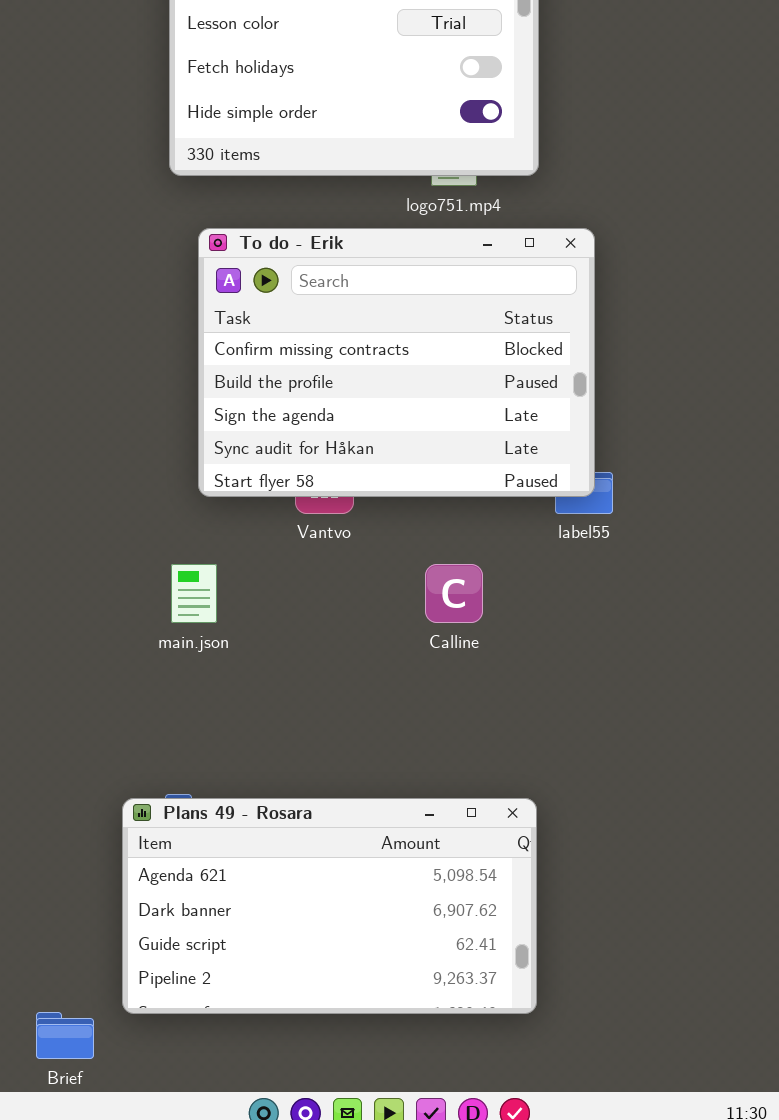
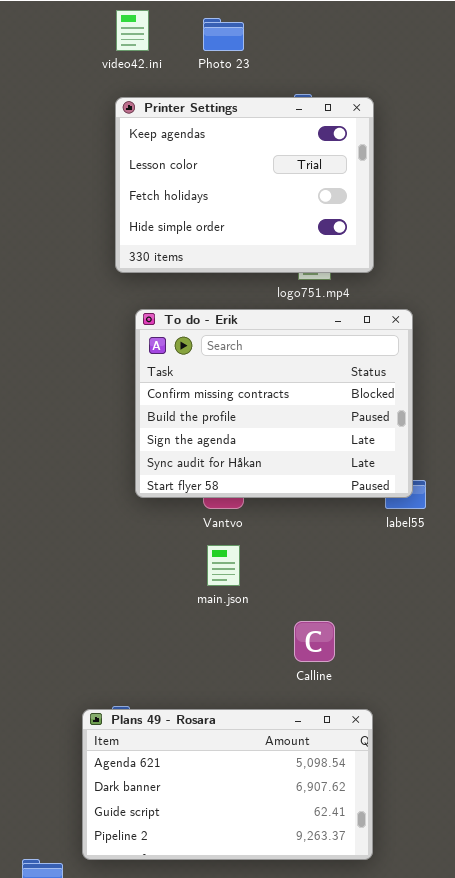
main.json: [171,564,217,623] -> [207,545,240,586], moved
Calline: [425,564,483,623] -> [294,621,335,662], moved

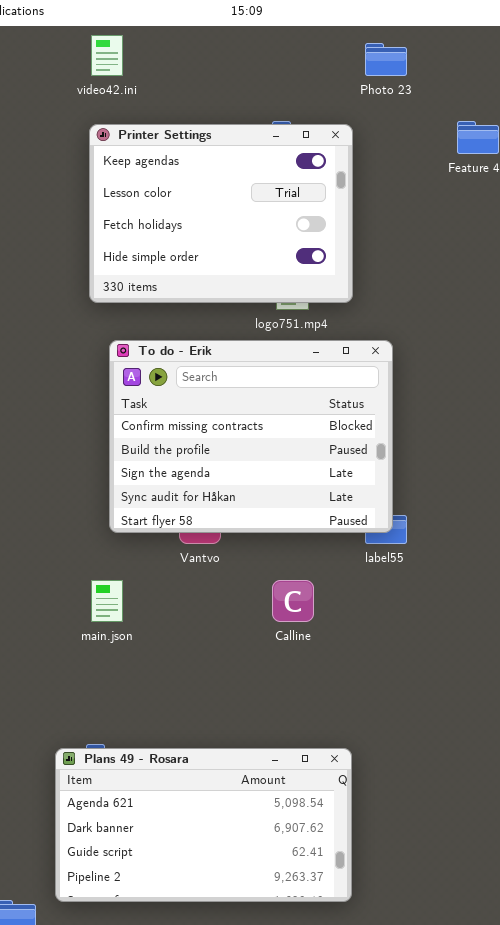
Photo 23: [203,18,244,51] -> [365,43,407,76], moved
main.json: [207,545,240,586] -> [91,580,123,622], moved
Calline: [294,621,335,662] -> [272,580,314,622], moved

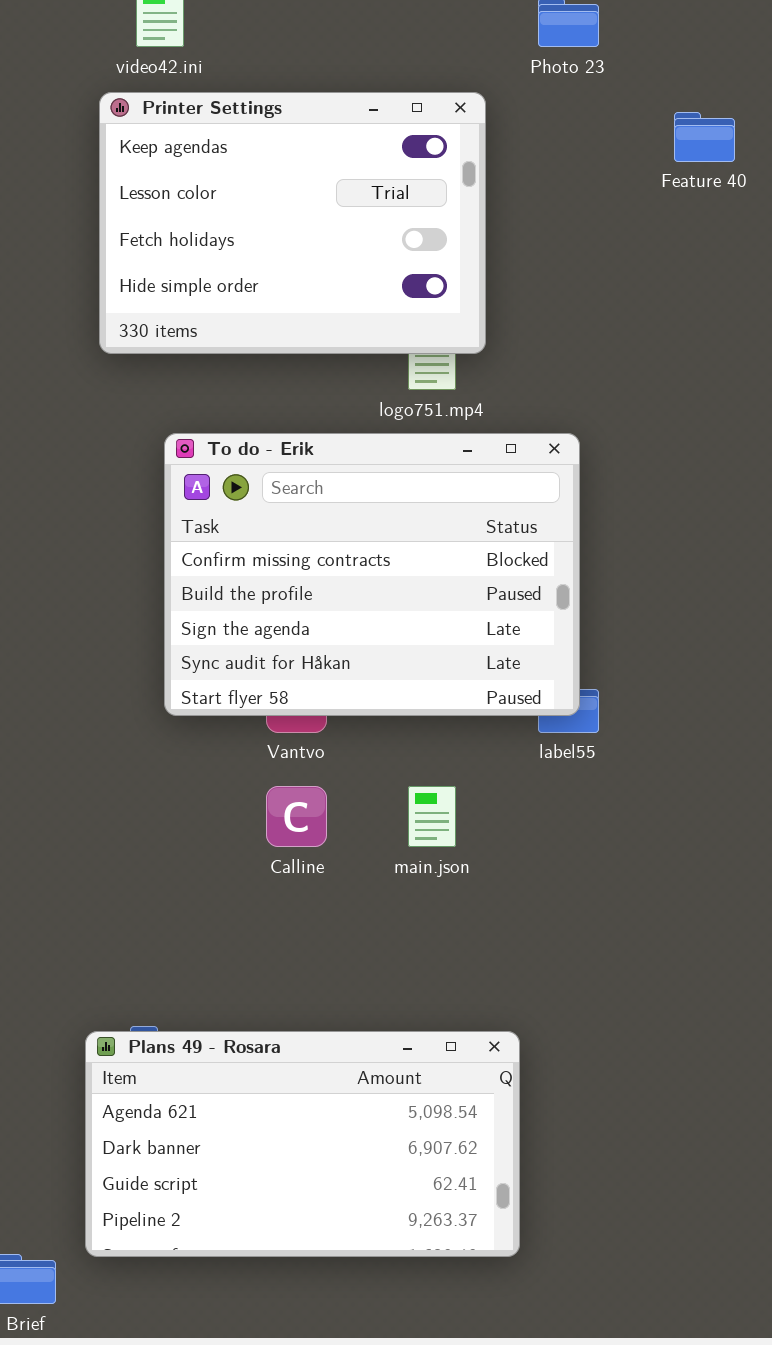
Printer Settings: [89,124,353,303] -> [99,92,486,354], moved
main.json: [91,580,123,622] -> [408,786,456,847], moved
Calline: [272,580,314,622] -> [266,786,327,847], moved

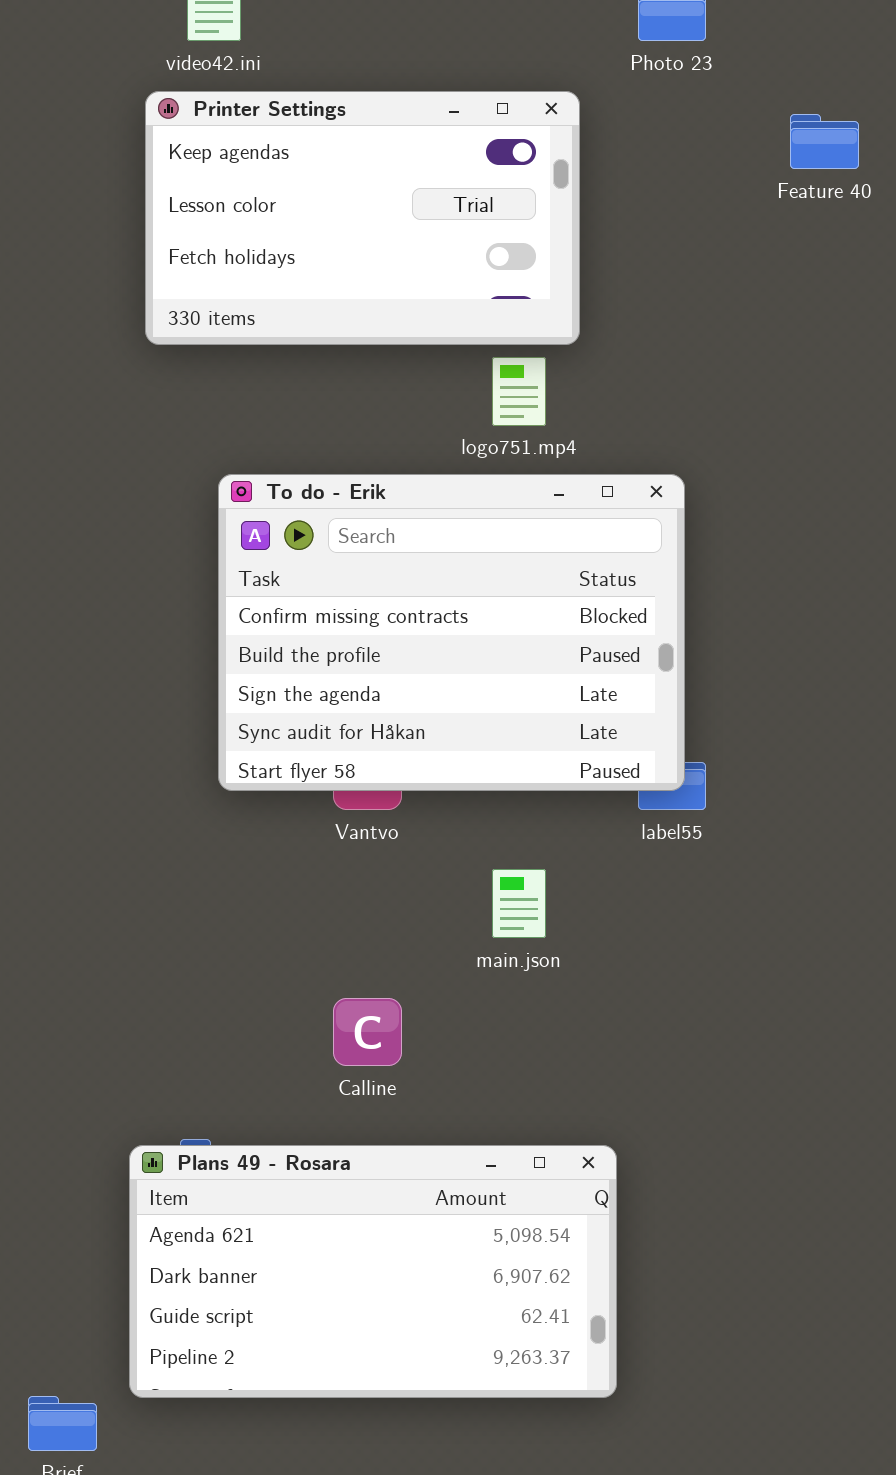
Printer Settings: [99,92,486,354] -> [145,91,580,345], resized
Calline: [266,786,327,847] -> [333,998,402,1066], moved

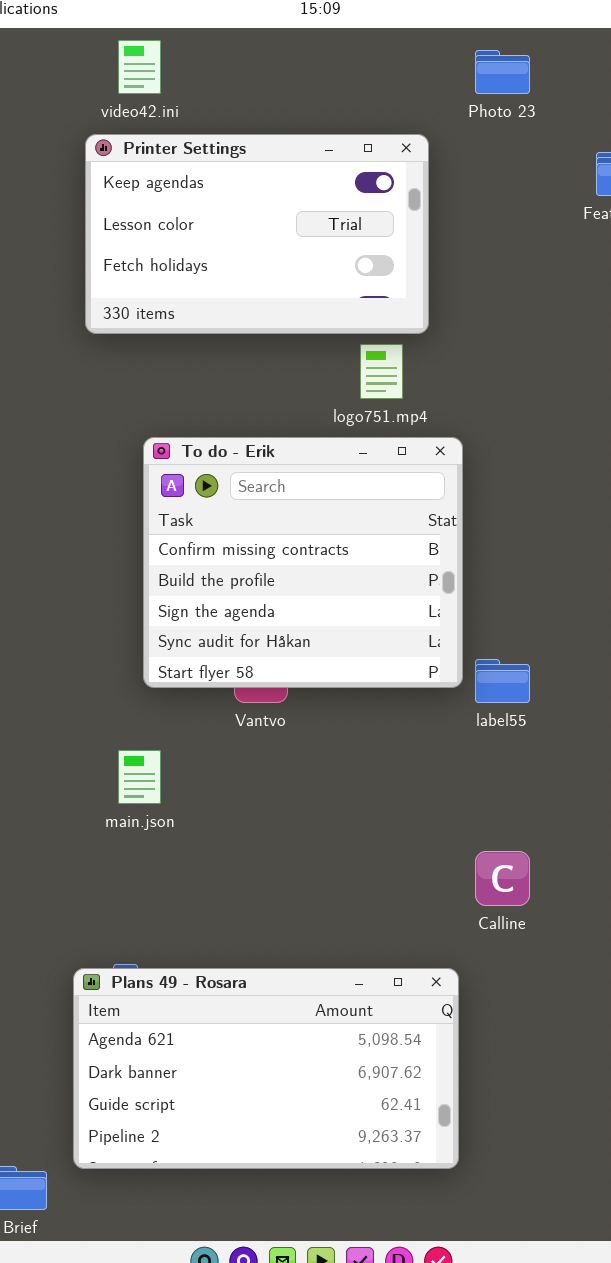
To do - Erik: [218,474,685,791] -> [143,437,463,688], resized
main.json: [492,869,546,938] -> [118,750,161,804], moved
Calline: [333,998,402,1066] -> [475,851,530,906], moved

